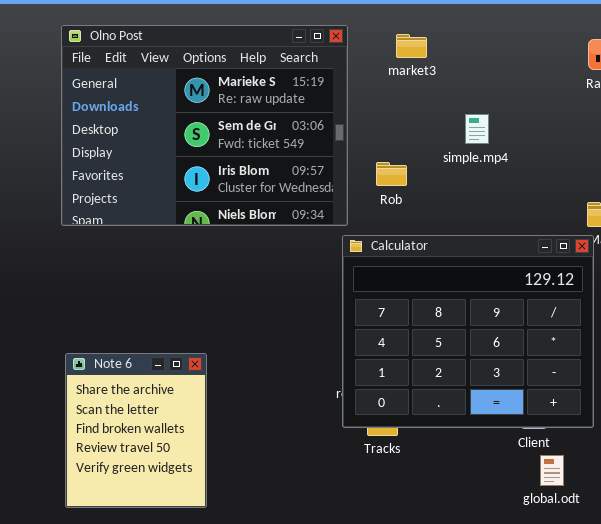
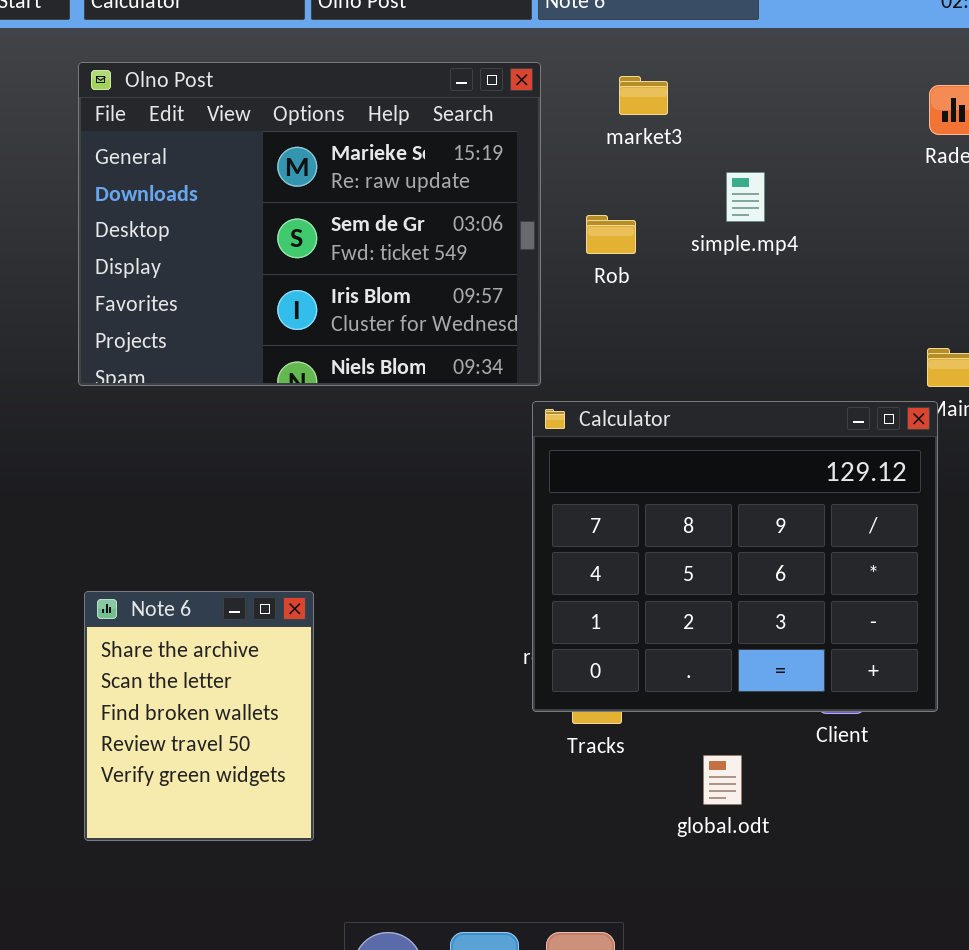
simple.mp4: [465,114,489,144] -> [726,172,765,222], moved
Rob: [376,162,407,186] -> [586,215,636,254], moved
global.odt: [540,455,564,486] -> [703,755,742,805], moved

